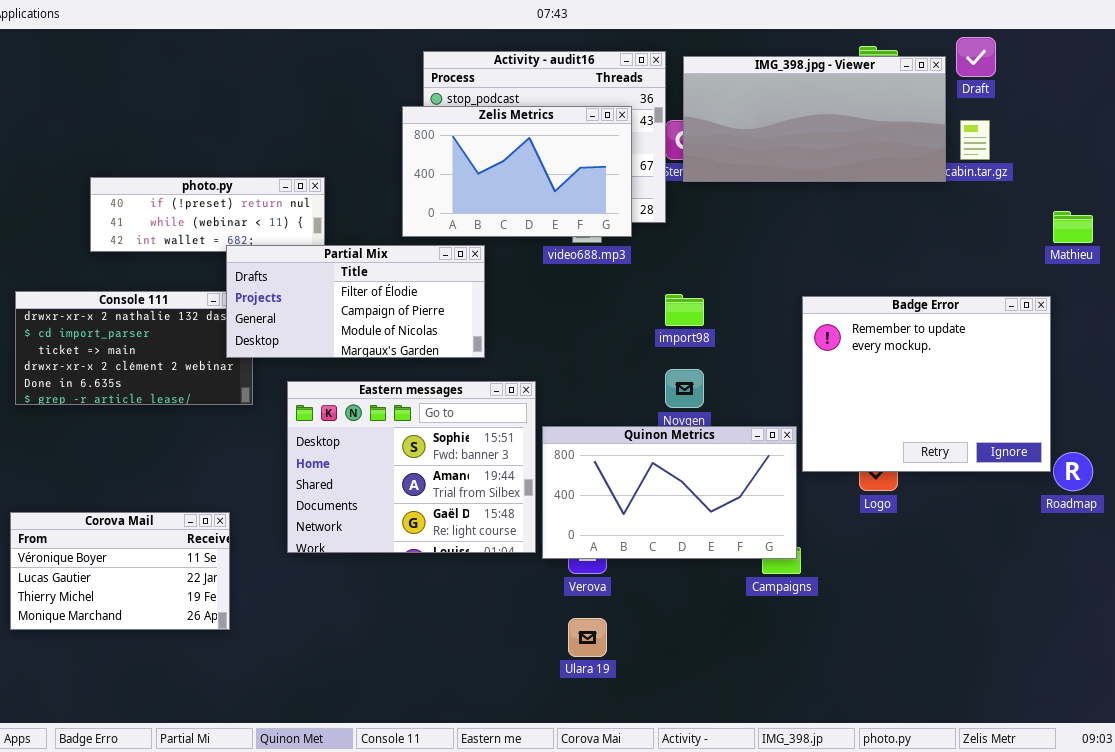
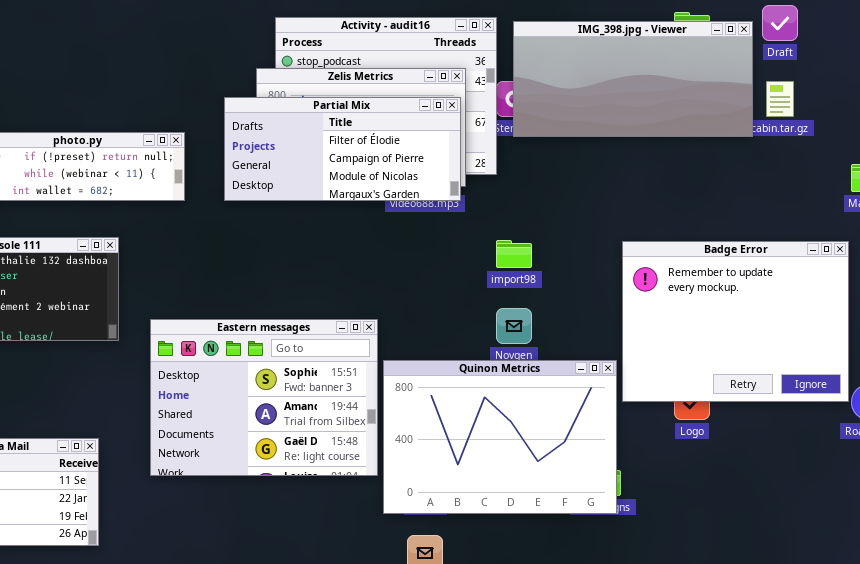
Partial Mix: [226,245,485,358] -> [224,97,461,201], moved
Quinon Metrics: [542,426,797,559] -> [383,360,617,514], resized

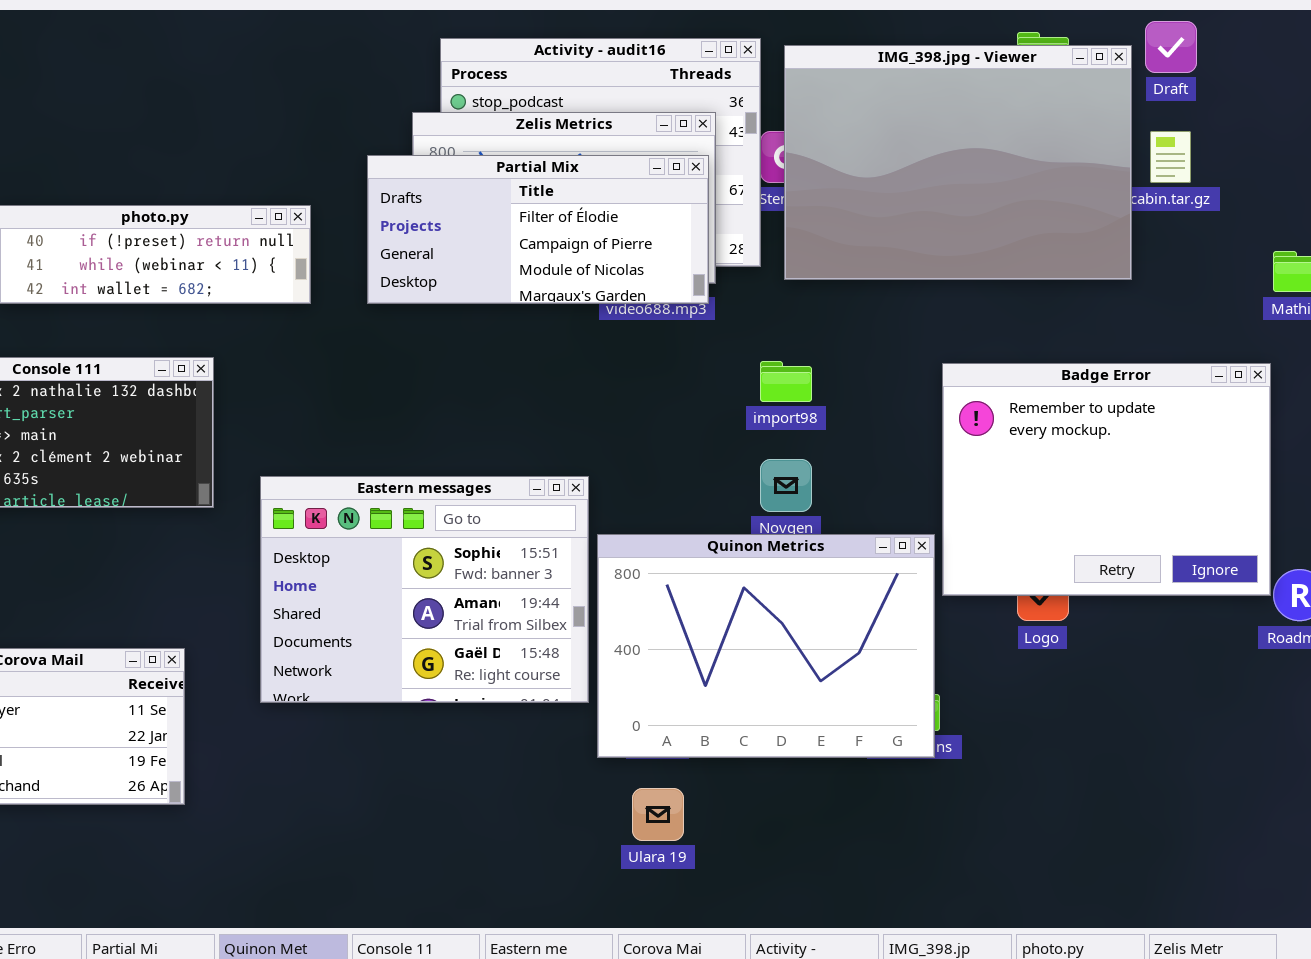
IMG_398.jpg - Viewer: [513,21,753,137] -> [784,45,1132,280], resized

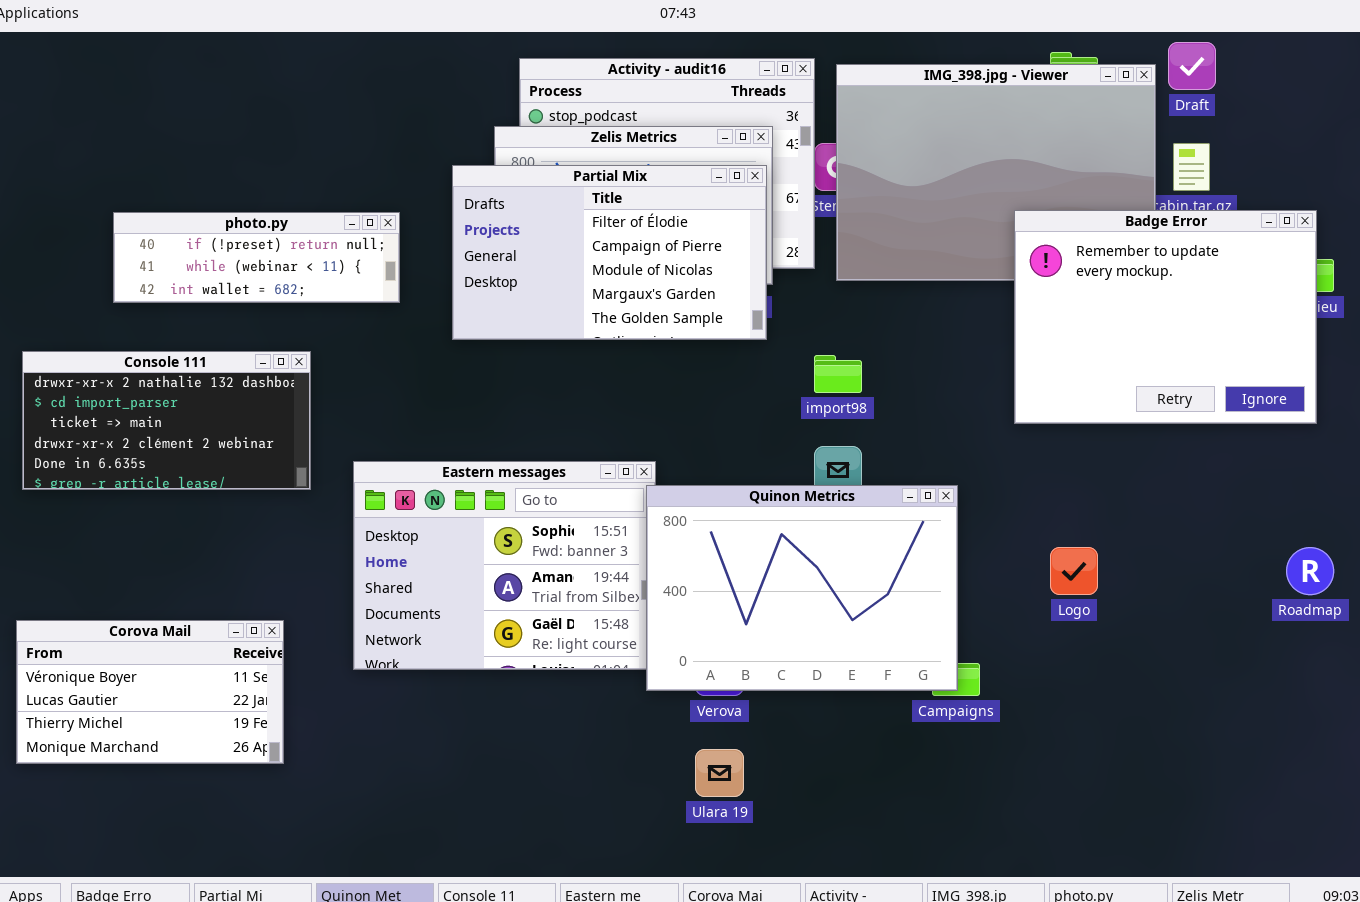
Partial Mix: [367,155,709,304] -> [452,165,767,340], resized
Badge Error: [942,363,1271,596] -> [1014,210,1317,424], moved
Quinon Metrics: [597,534,935,758] -> [646,485,958,691], moved

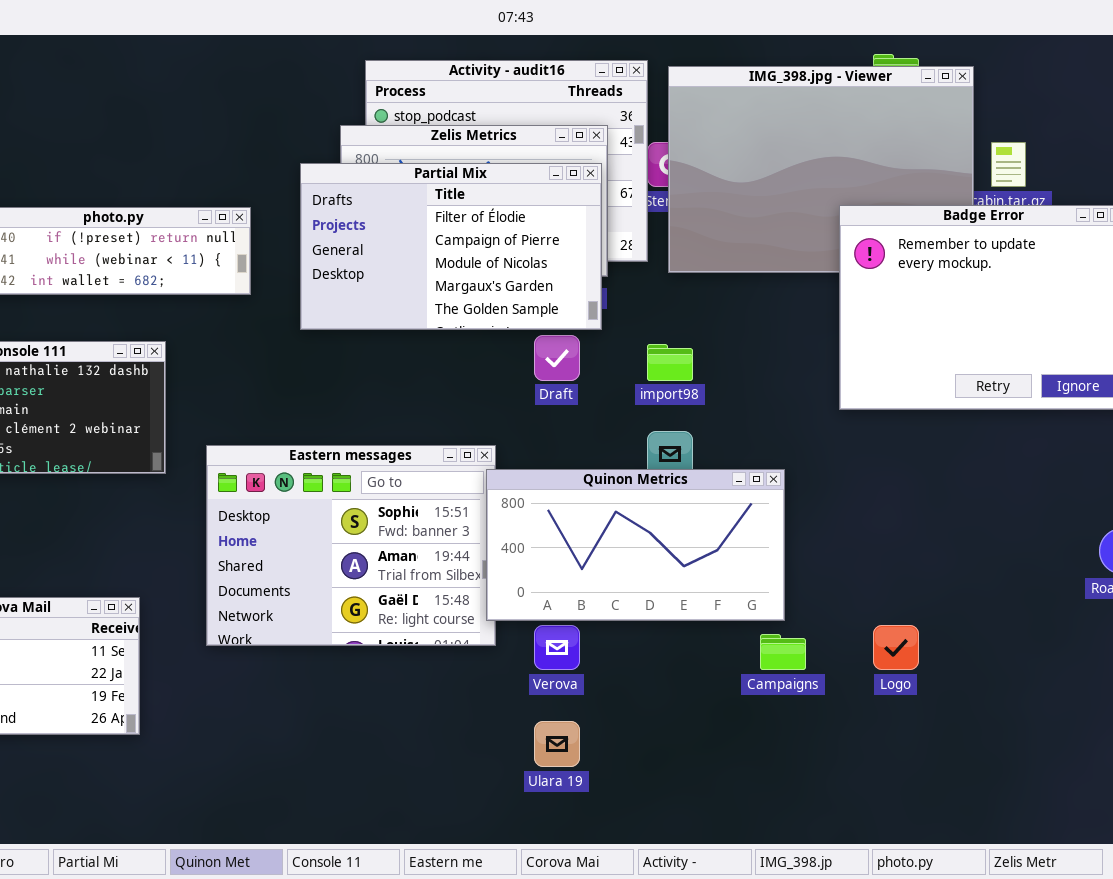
Draft: [1168,42,1216,90] -> [534,335,580,381], moved
Quinon Metrics: [646,485,958,691] -> [486,469,785,621], resized
Logo: [1050,547,1098,595] -> [873,625,919,670], moved

